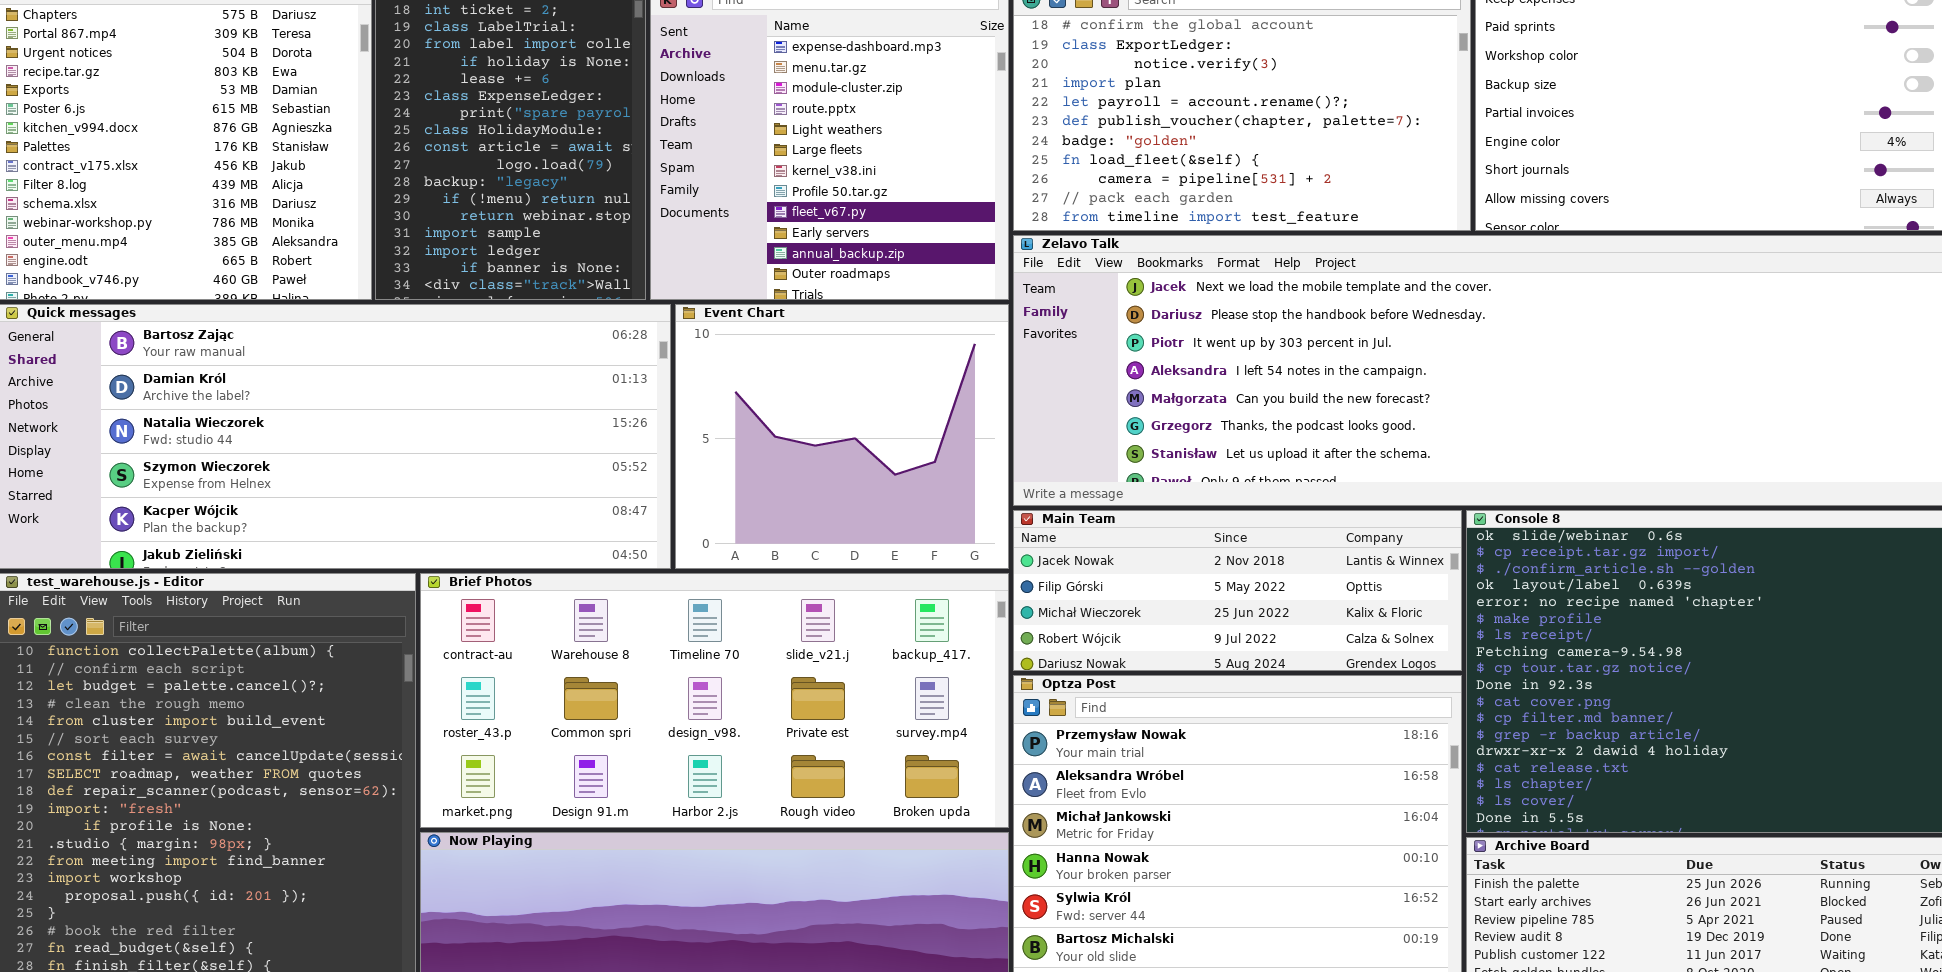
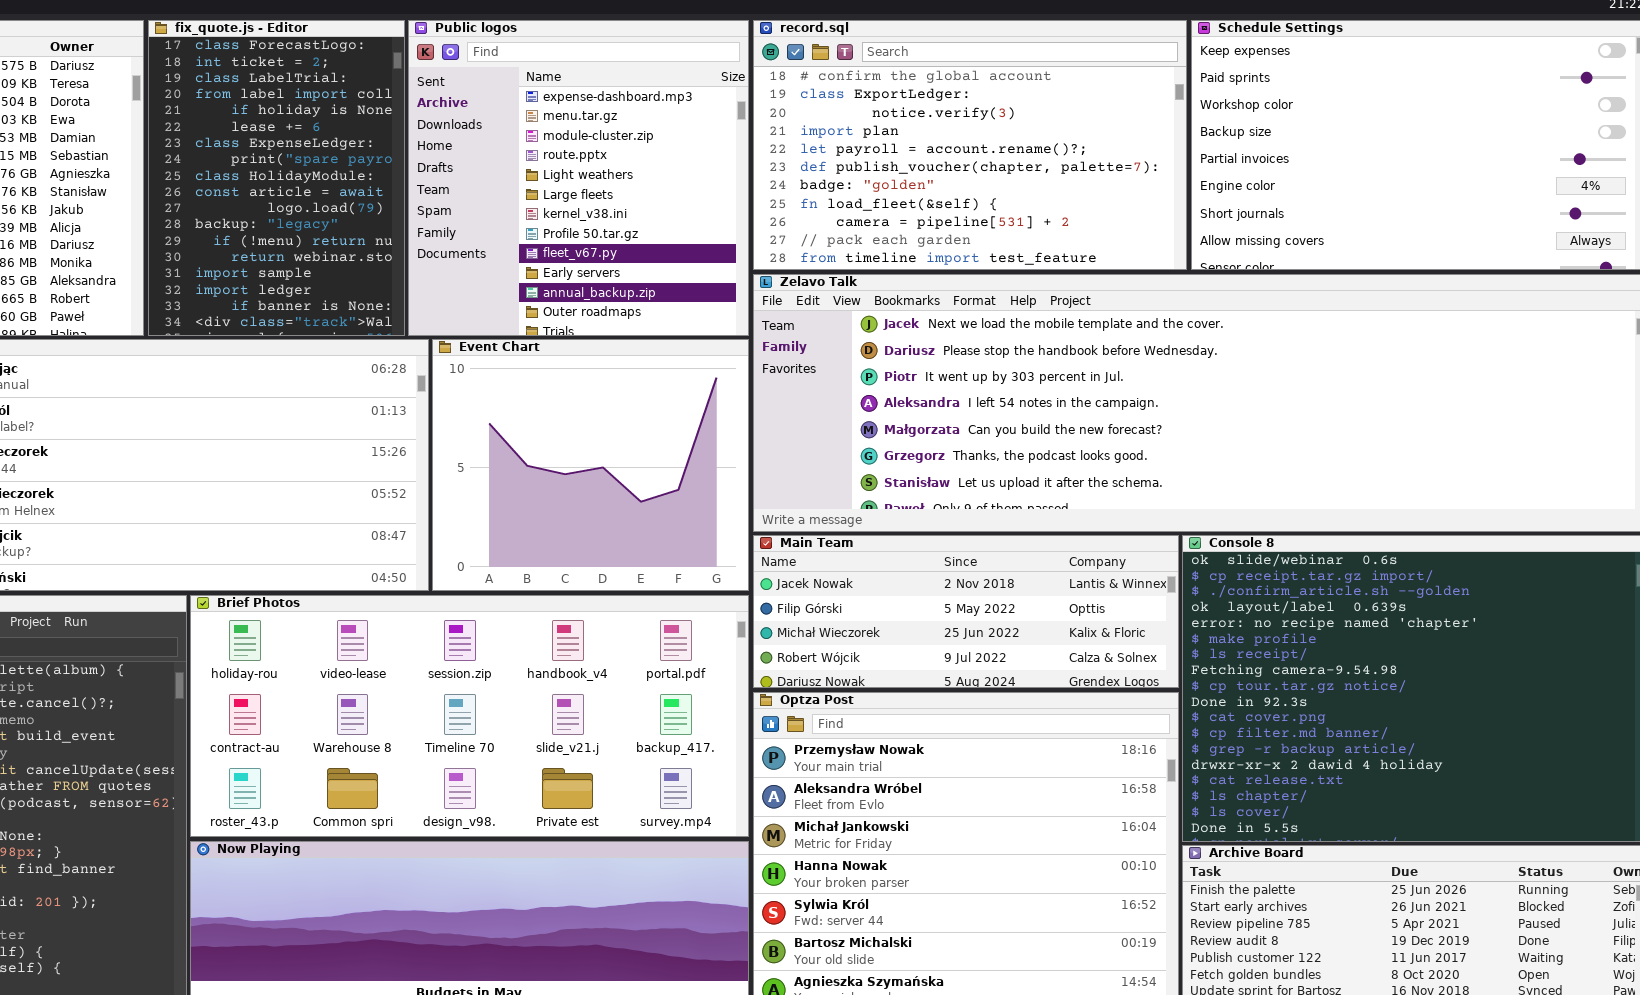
Brief Photos: [420,573,1009,828] -> [190,595,749,837], scrolled up 1 row

